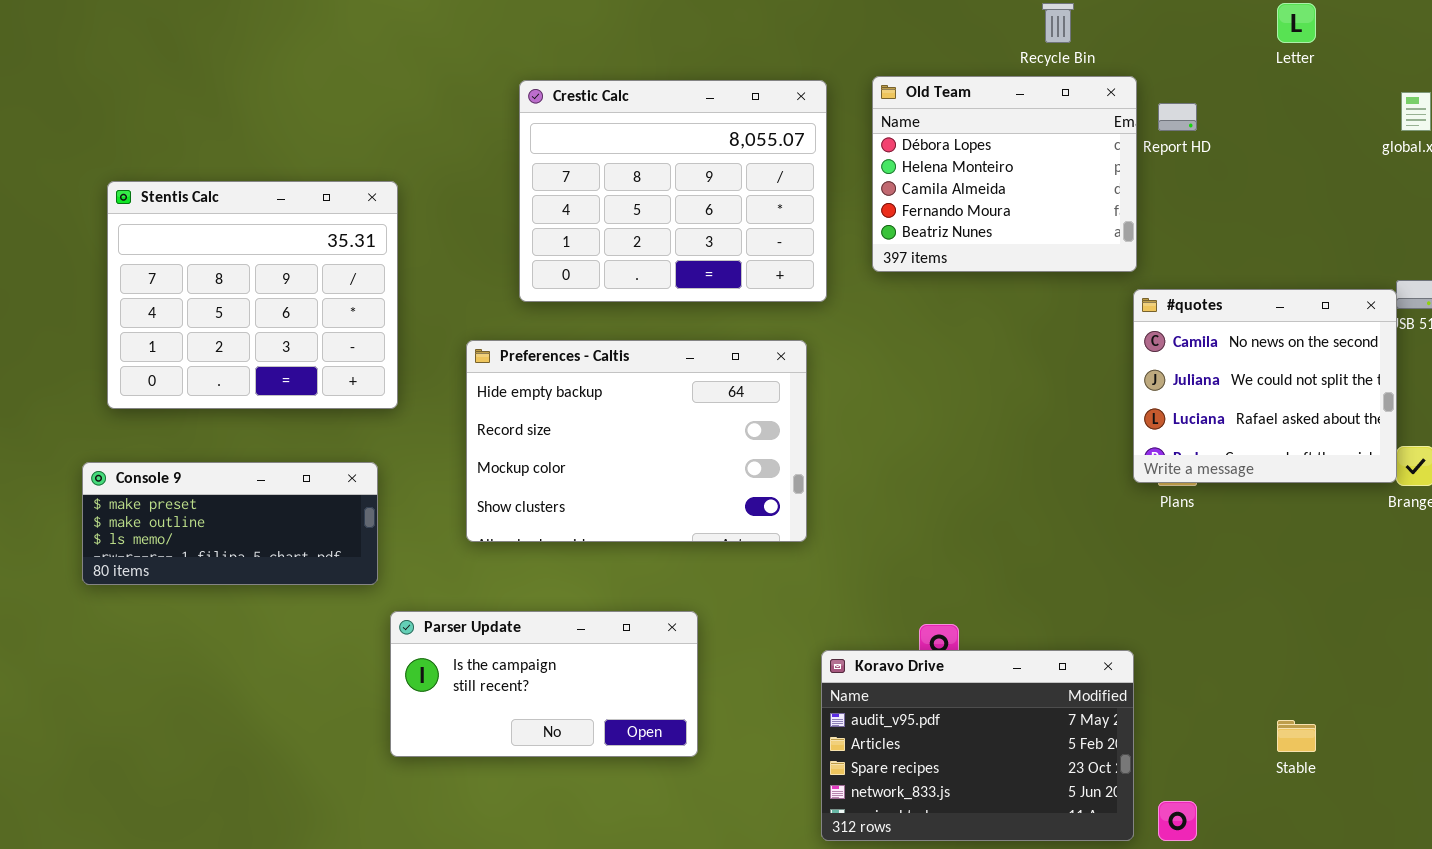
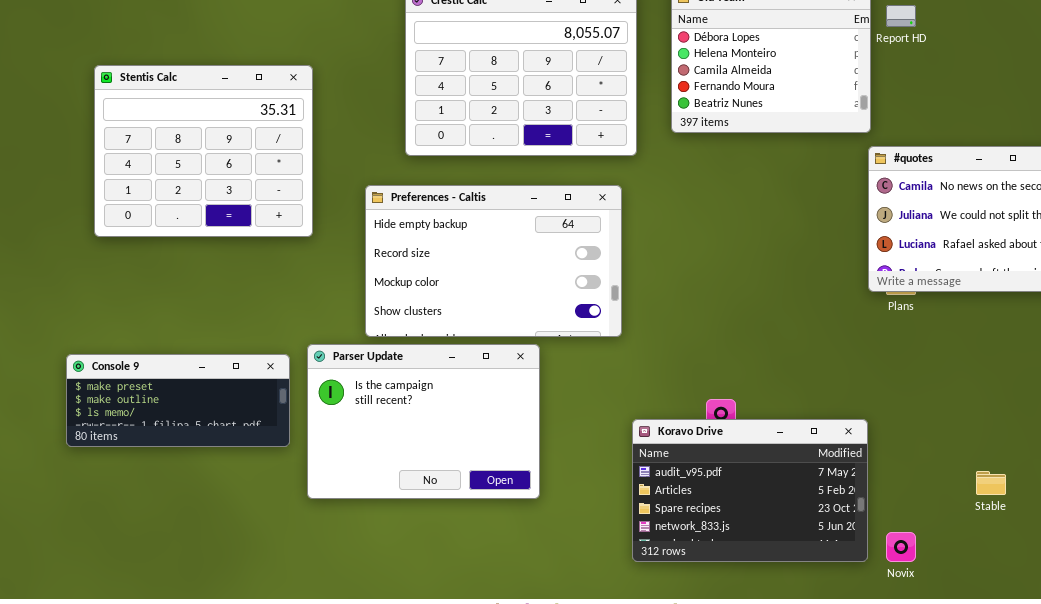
Console 9: [82,462,378,585] -> [66,354,290,447], moved
Parser Update: [390,611,698,757] -> [307,344,540,499], resized

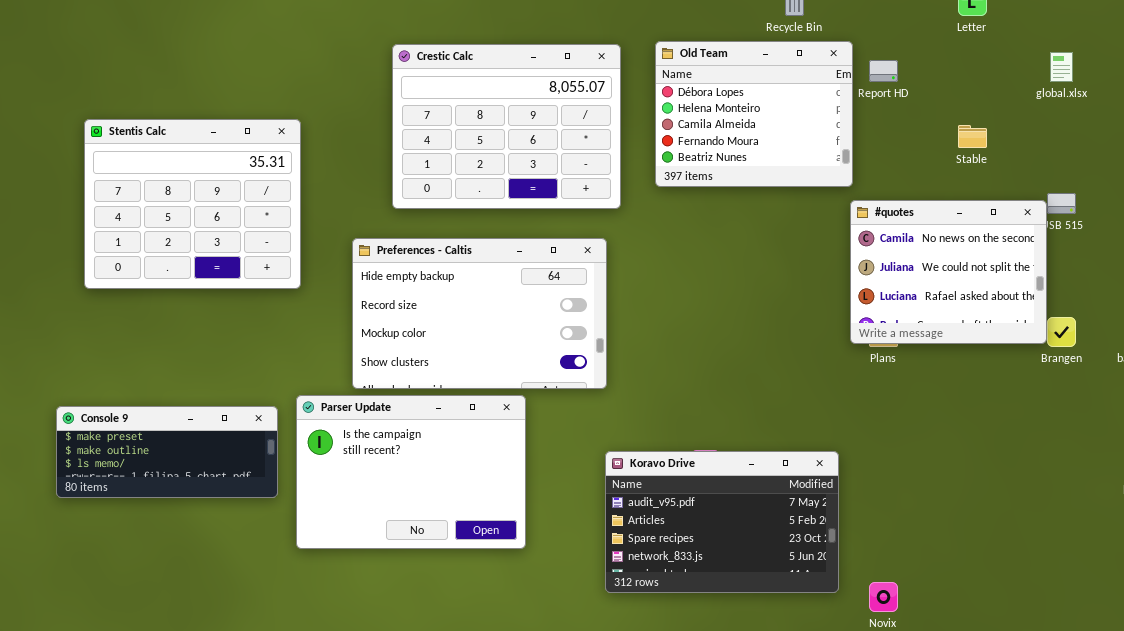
Koravo Drive: [632,419,868,562] -> [605,451,839,593], moved
Stable: [976,471,1006,495] -> [958,125,987,148], moved

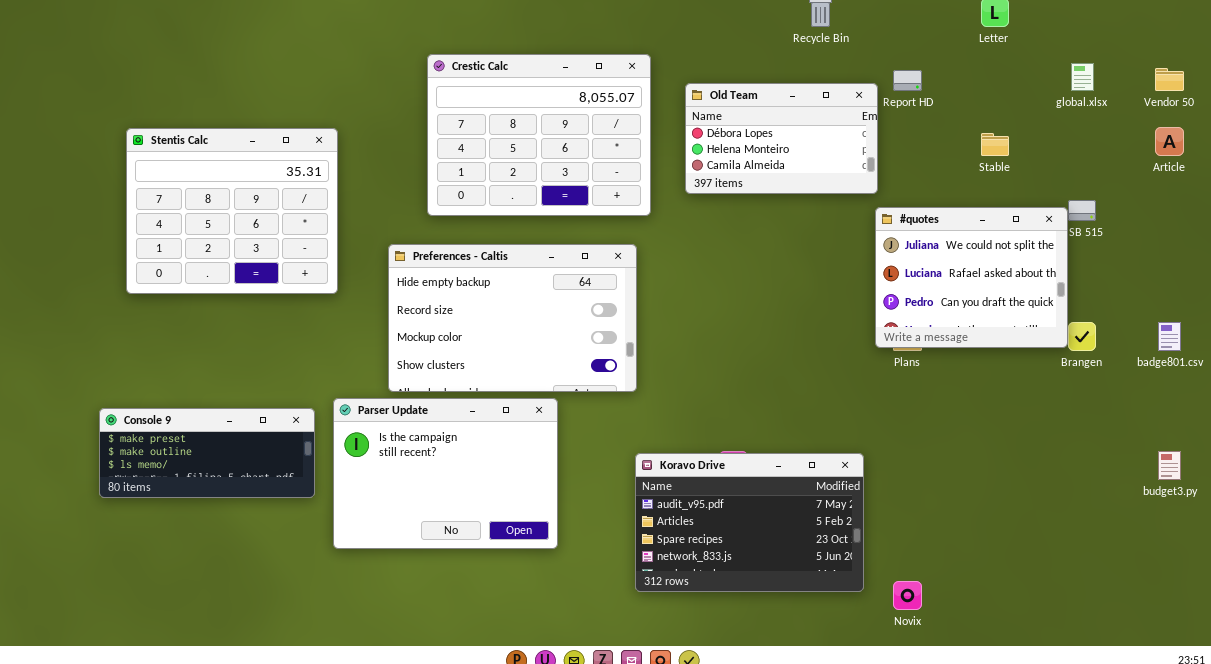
Old Team: [655,41,853,187] -> [685,83,878,194], resized
#quotes: [850,200,1047,344] -> [875,207,1068,348], scrolled down 1 row

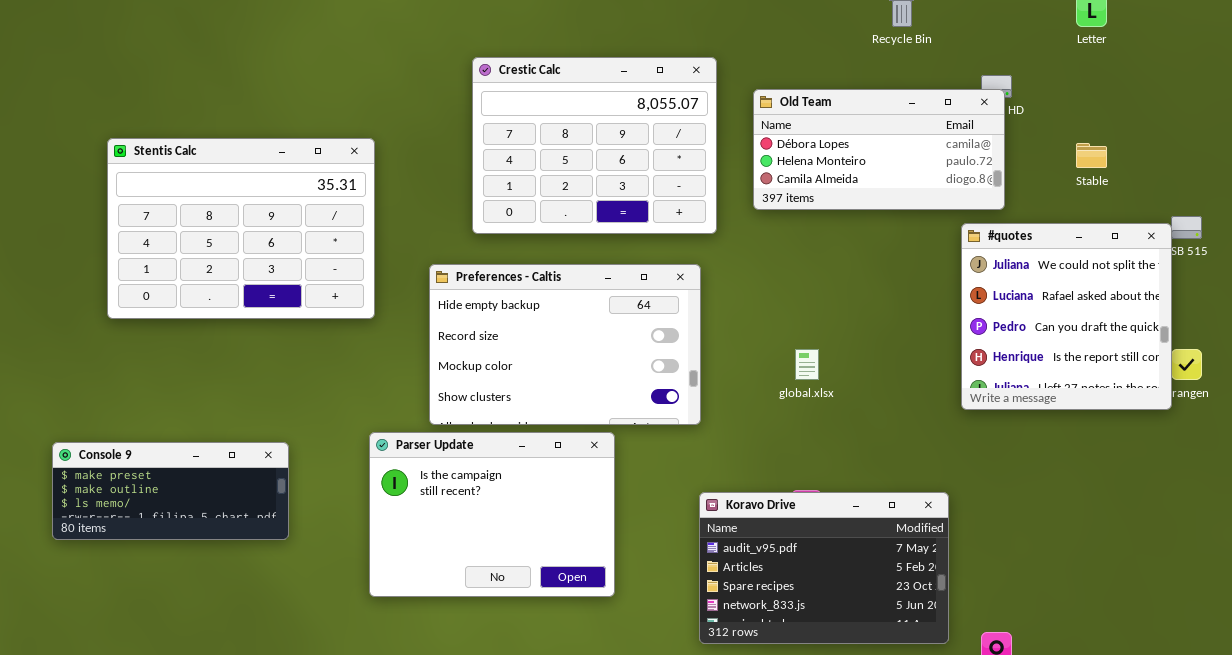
global.xlsx: [1071,63,1094,91] -> [795,349,819,380], moved
Old Team: [685,83,878,194] -> [753,89,1005,210], resized
Stentis Calc: [126,128,338,294] -> [107,138,375,319], resized
#quotes: [875,207,1068,348] -> [961,223,1172,410], resized
Console 9: [99,408,315,498] -> [52,442,289,540], moved

